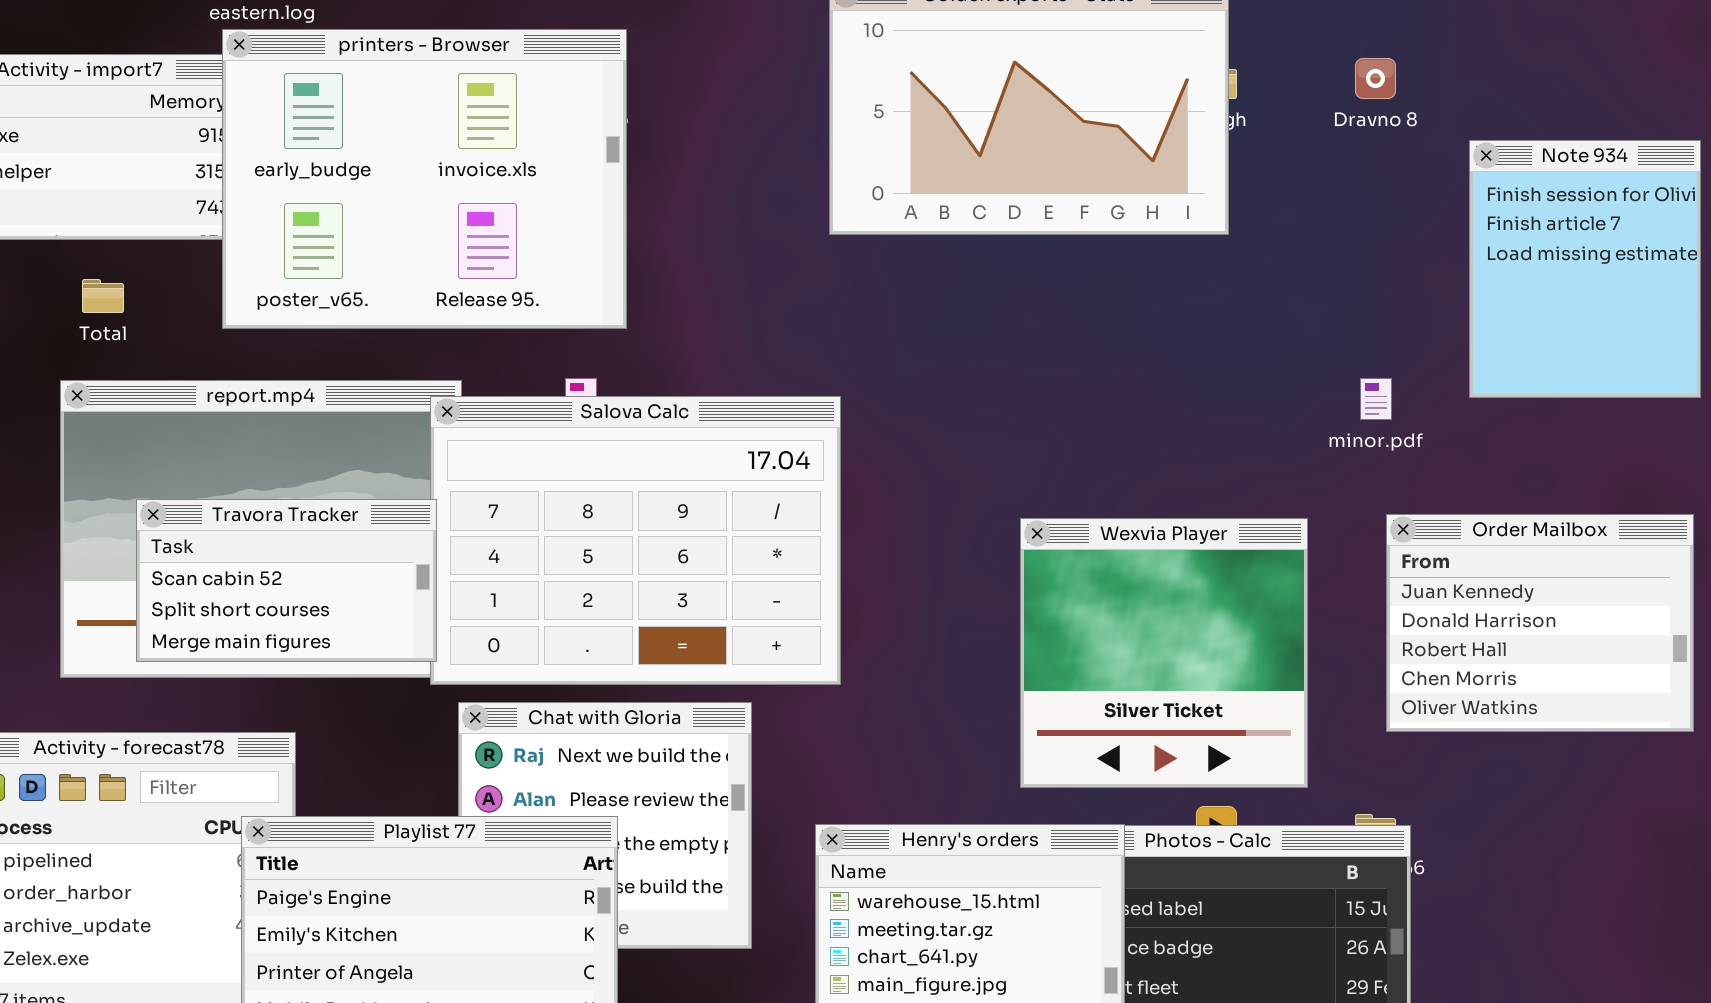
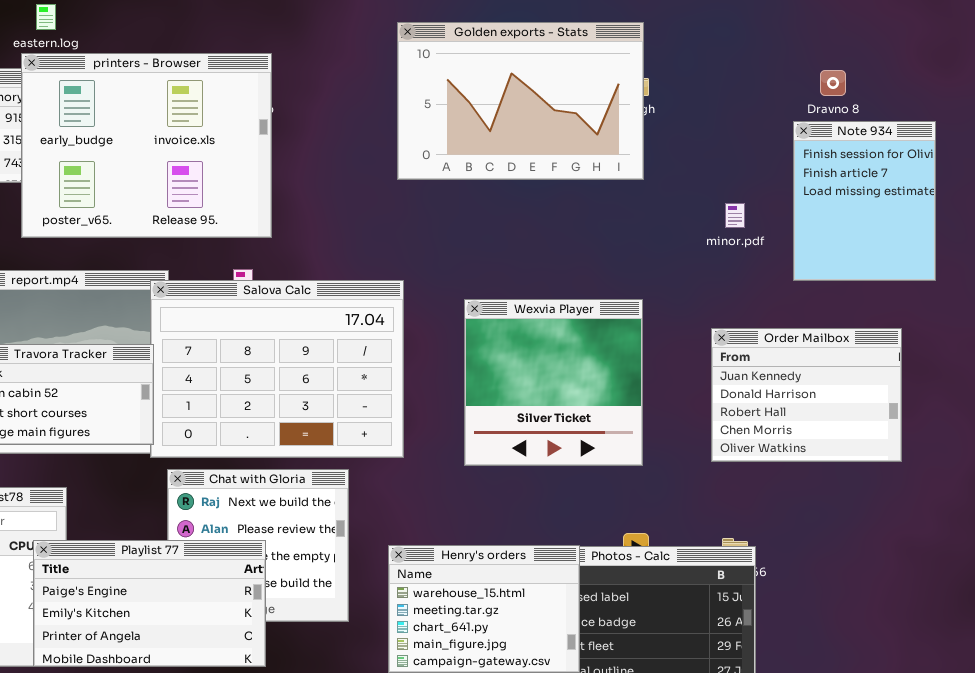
Dravno 8: [1355,58,1396,99] -> [820,70,846,96], moved
minor.pdf: [1360,378,1392,420] -> [725,203,745,228], moved
Order Mailbox: [1386,514,1694,732] -> [711,328,902,462], moved
Wexvia Player: [1020,518,1308,788] -> [464,299,643,466], moved

